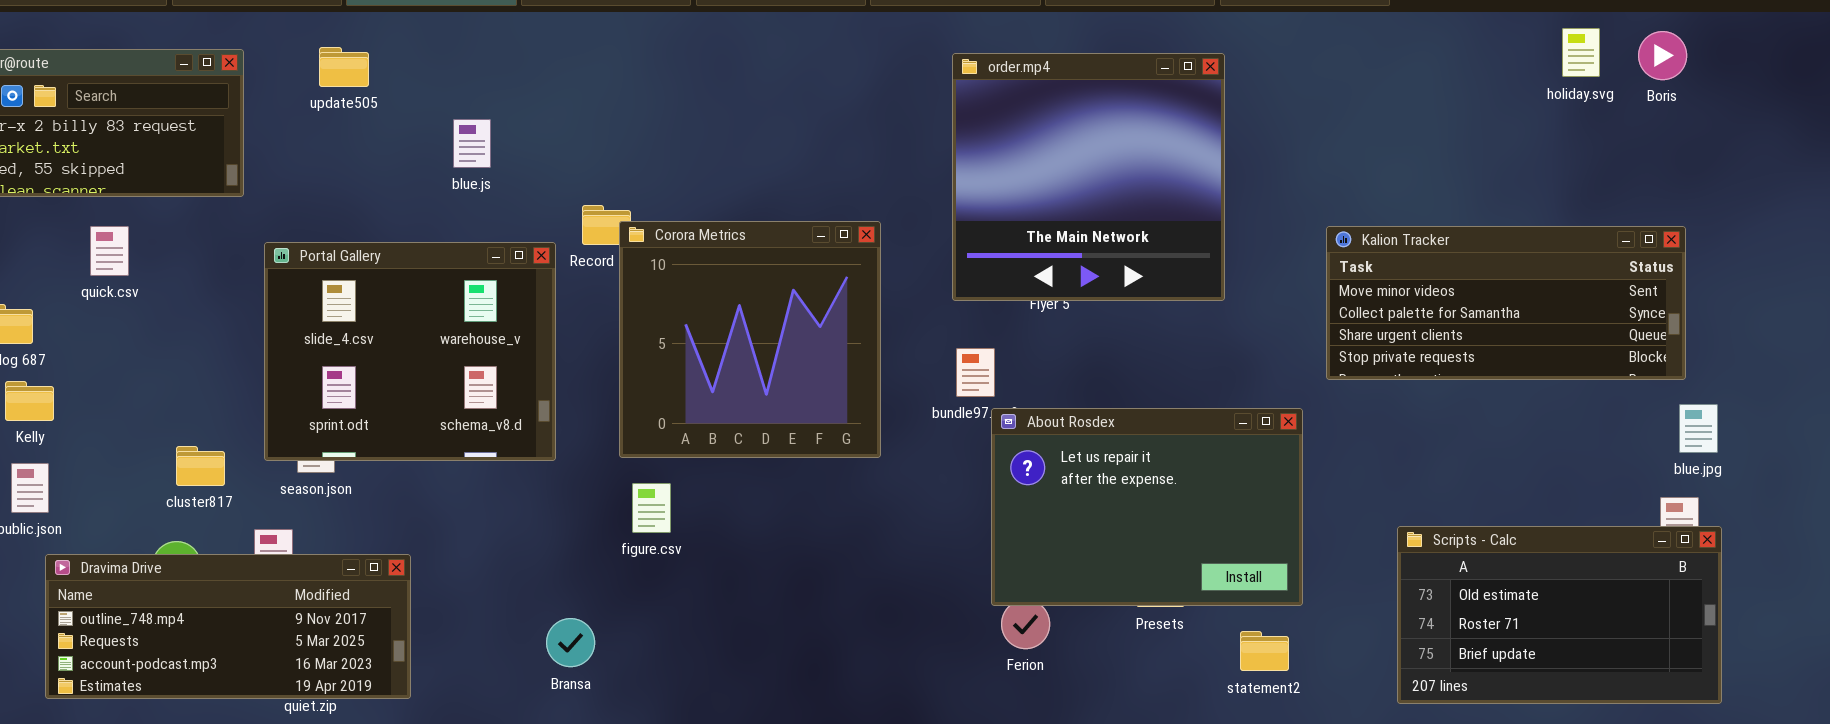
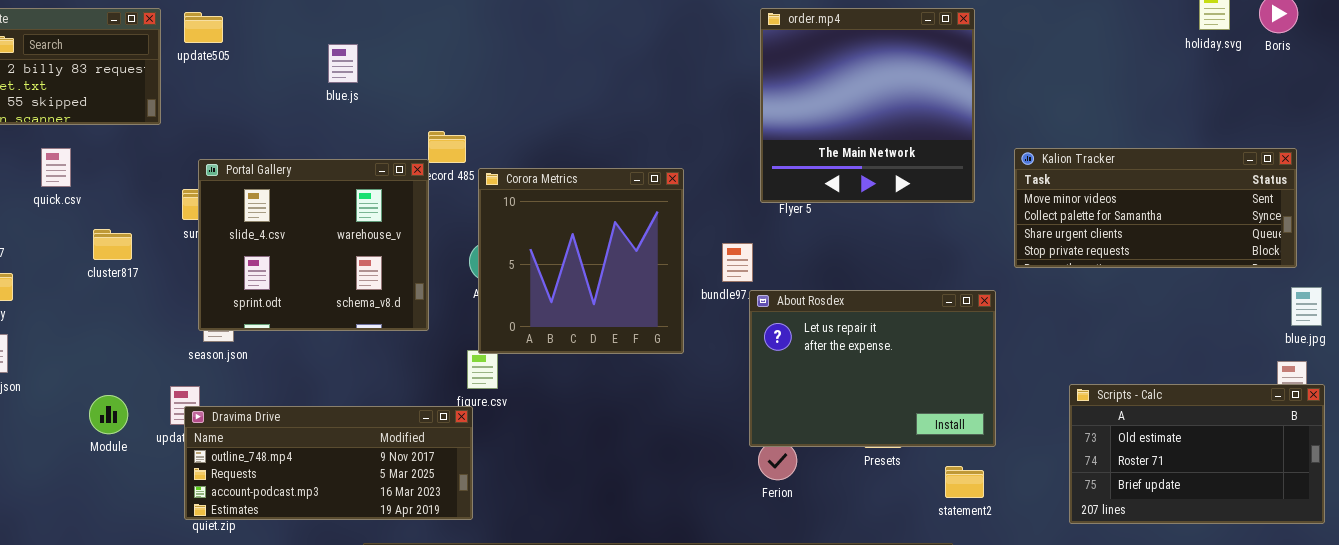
update505: [319,47,369,87] -> [184,12,223,43], moved
order.mp4: [952,53,1225,301] -> [760,8,975,203], moved
blue.js: [453,119,491,168] -> [328,44,358,83], moved
Corora Metrics: [619,221,881,458] -> [478,168,684,354], moved
Portal Gallery: [264,242,556,461] -> [198,159,429,331], moved
cluster817: [176,446,225,486] -> [93,229,132,260], moved
Dravima Drive: [45,554,411,699] -> [184,406,473,520], moved

